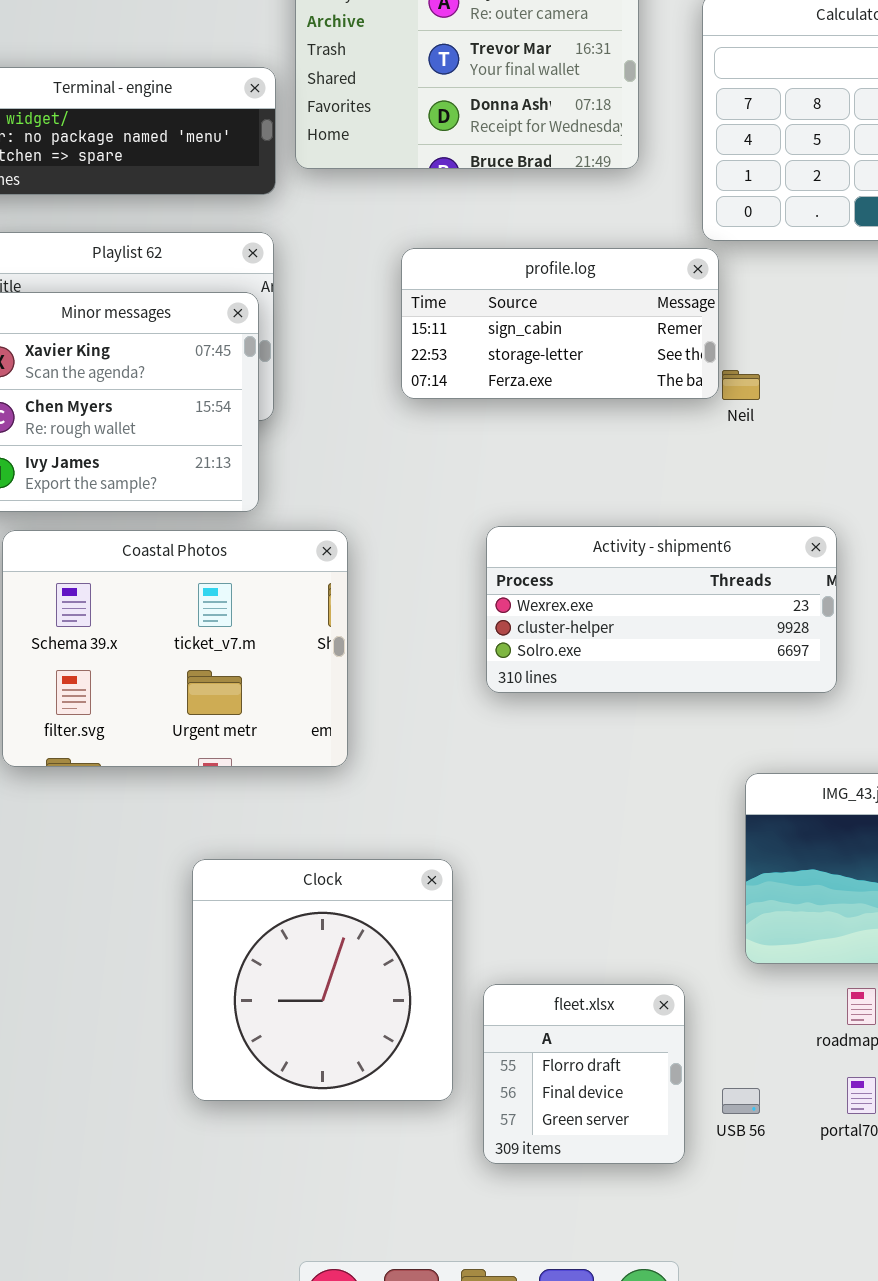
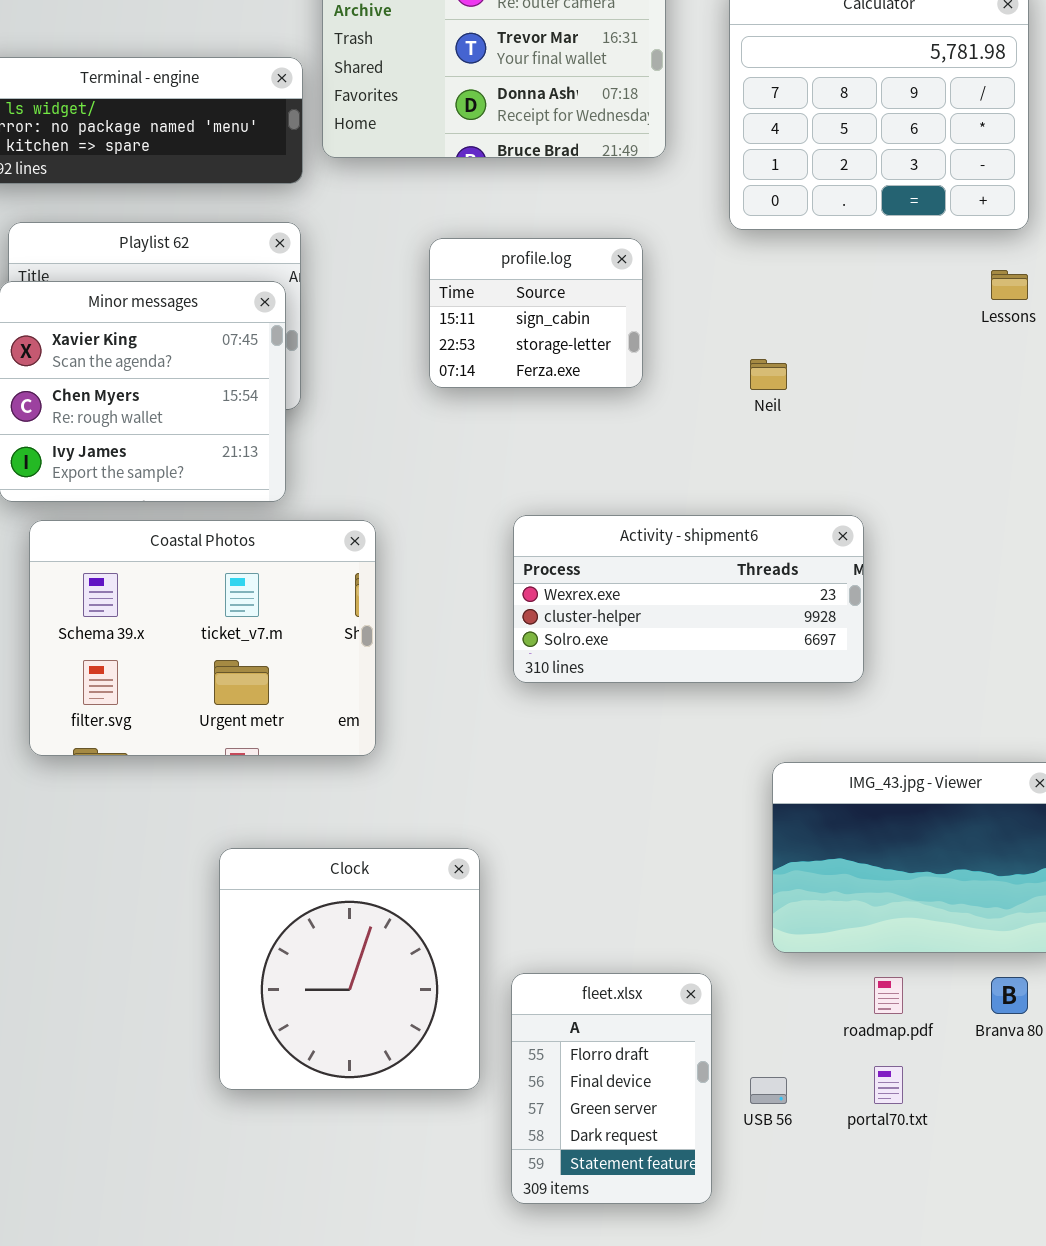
profile.log: [401,248,719,399] -> [429,238,643,388], resized
fleet.xlsx: [483,984,685,1164] -> [511,973,712,1204], resized

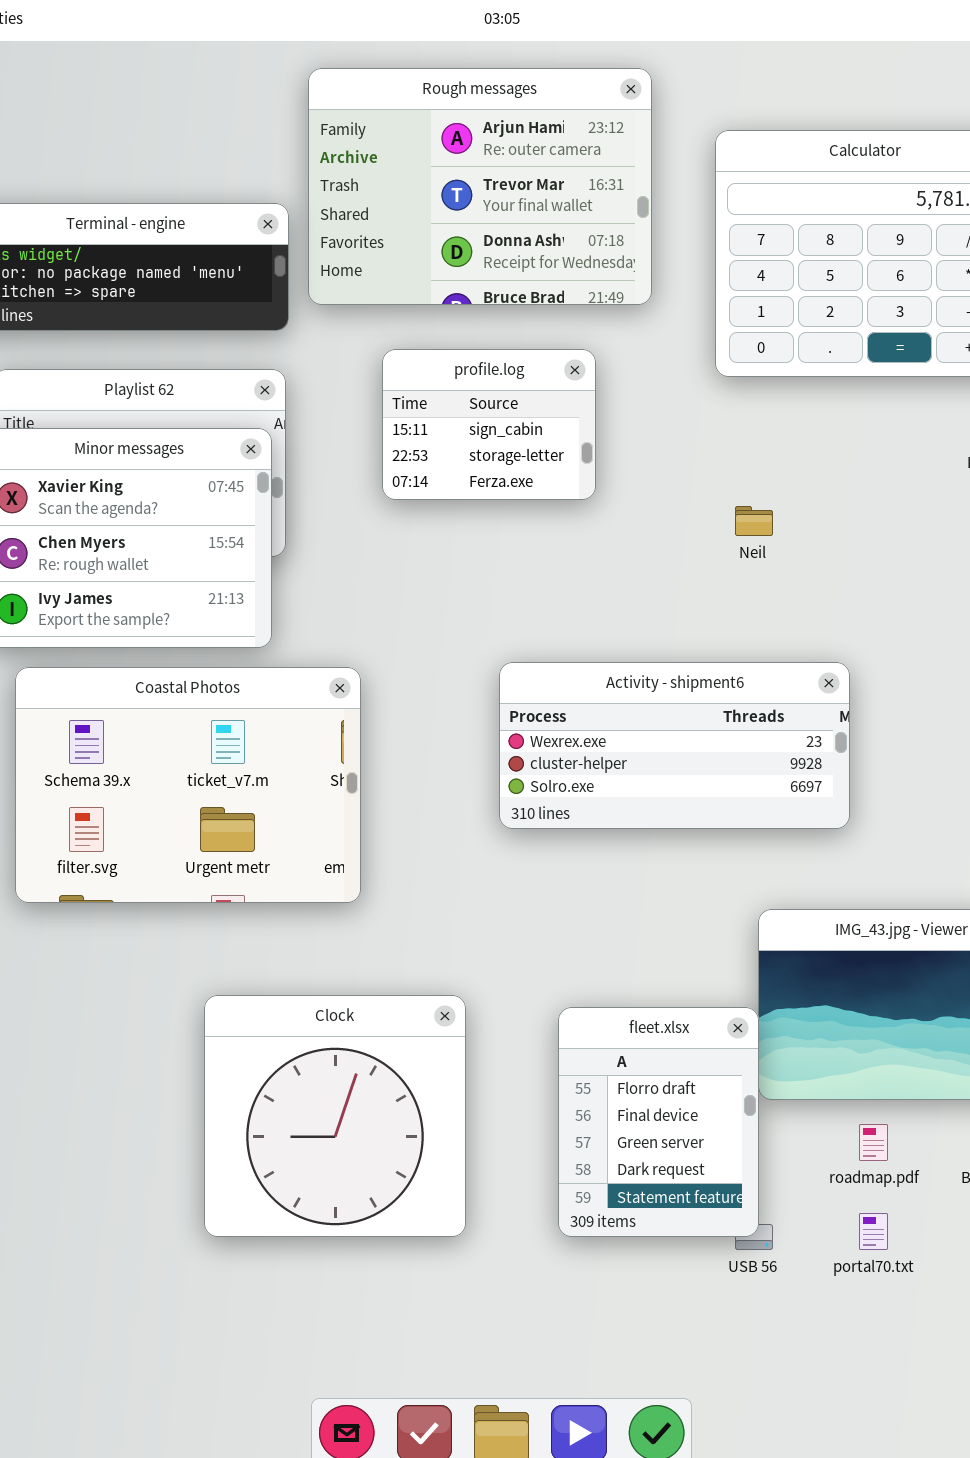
profile.log: [429,238,643,388] -> [382,349,596,500], moved
fleet.xlsx: [511,973,712,1204] -> [558,1007,759,1237], moved

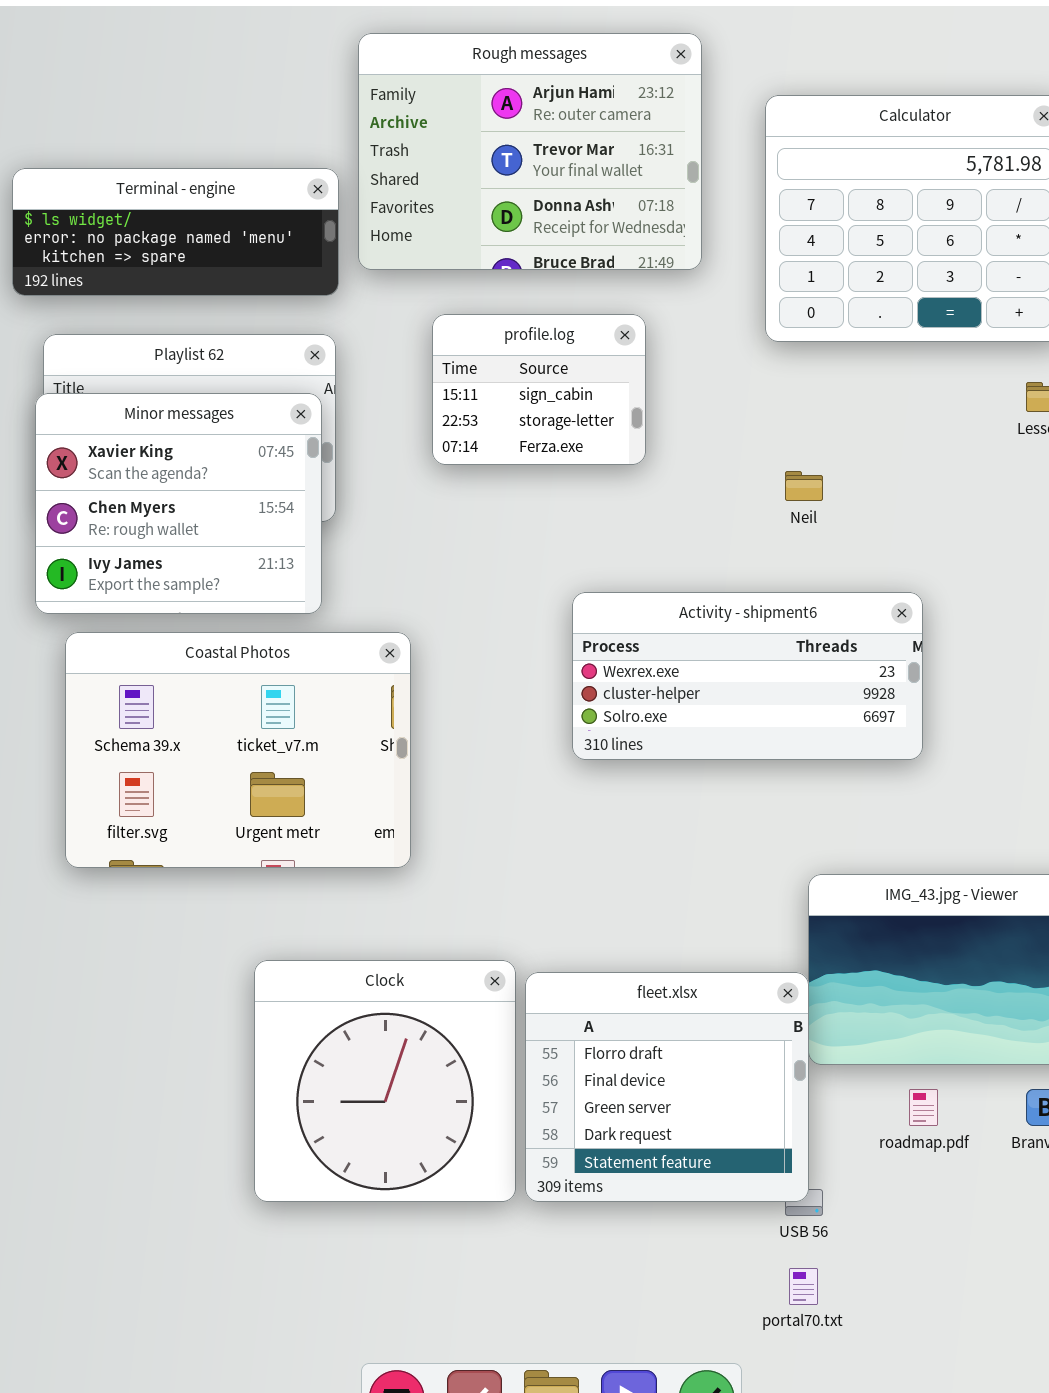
Activity - shipment6: [499,662,850,829] -> [572,592,923,760], moved
fleet.xlsx: [558,1007,759,1237] -> [525,972,809,1202], resized
portal70.txt: [859,1213,888,1250] -> [789,1268,818,1305], moved

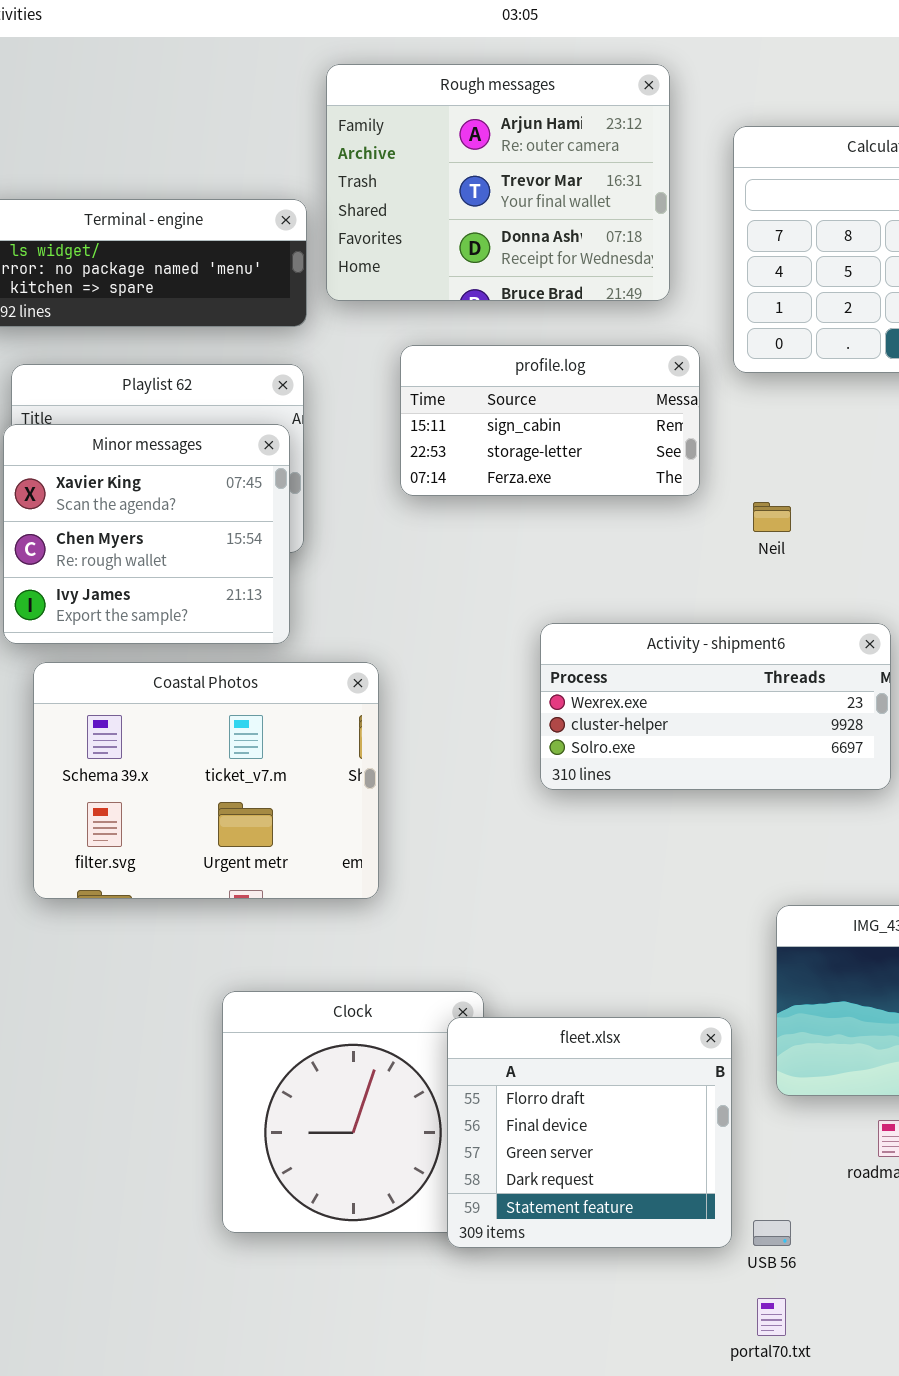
profile.log: [432,314,646,465] -> [400,345,700,496], resized
fleet.xlsx: [525,972,809,1202] -> [447,1017,732,1248], moved

